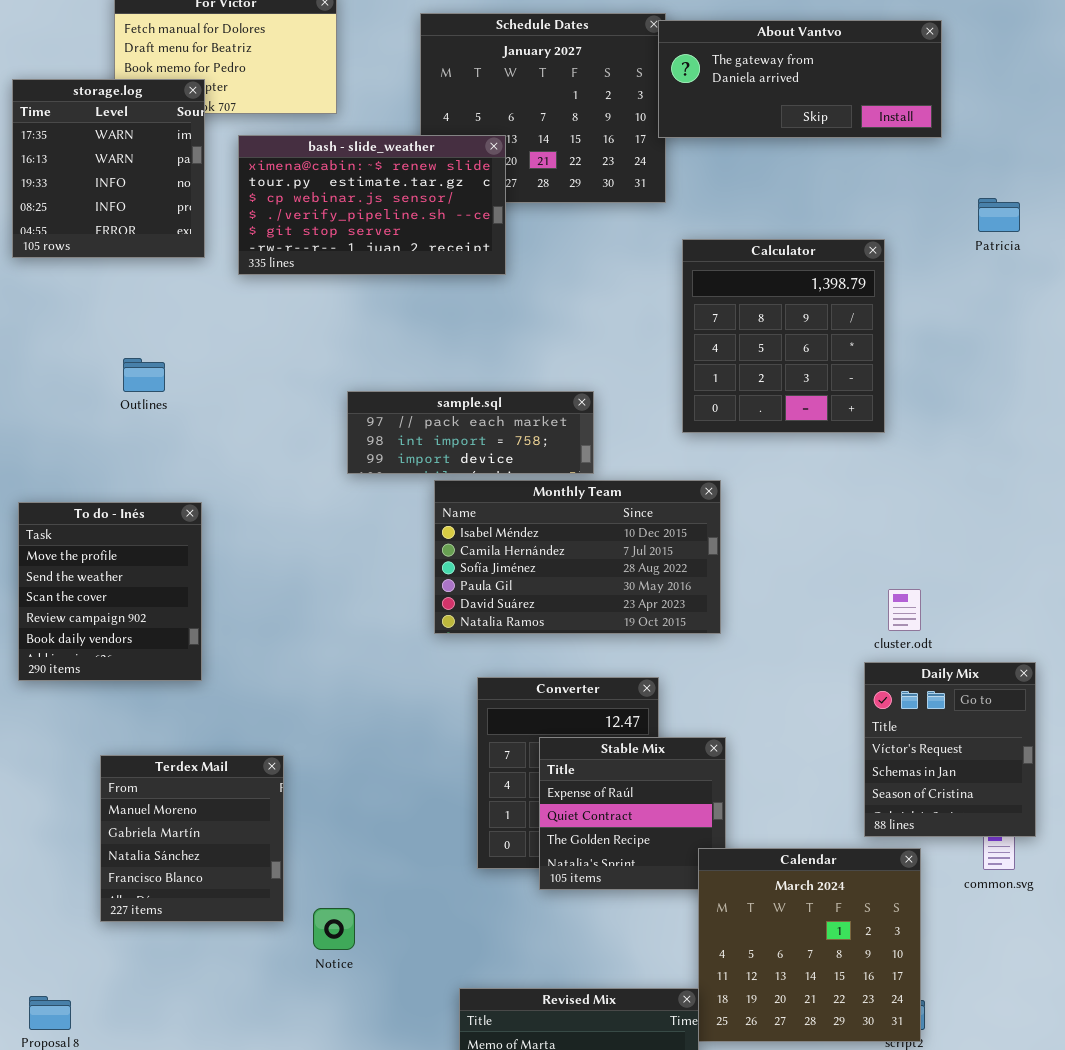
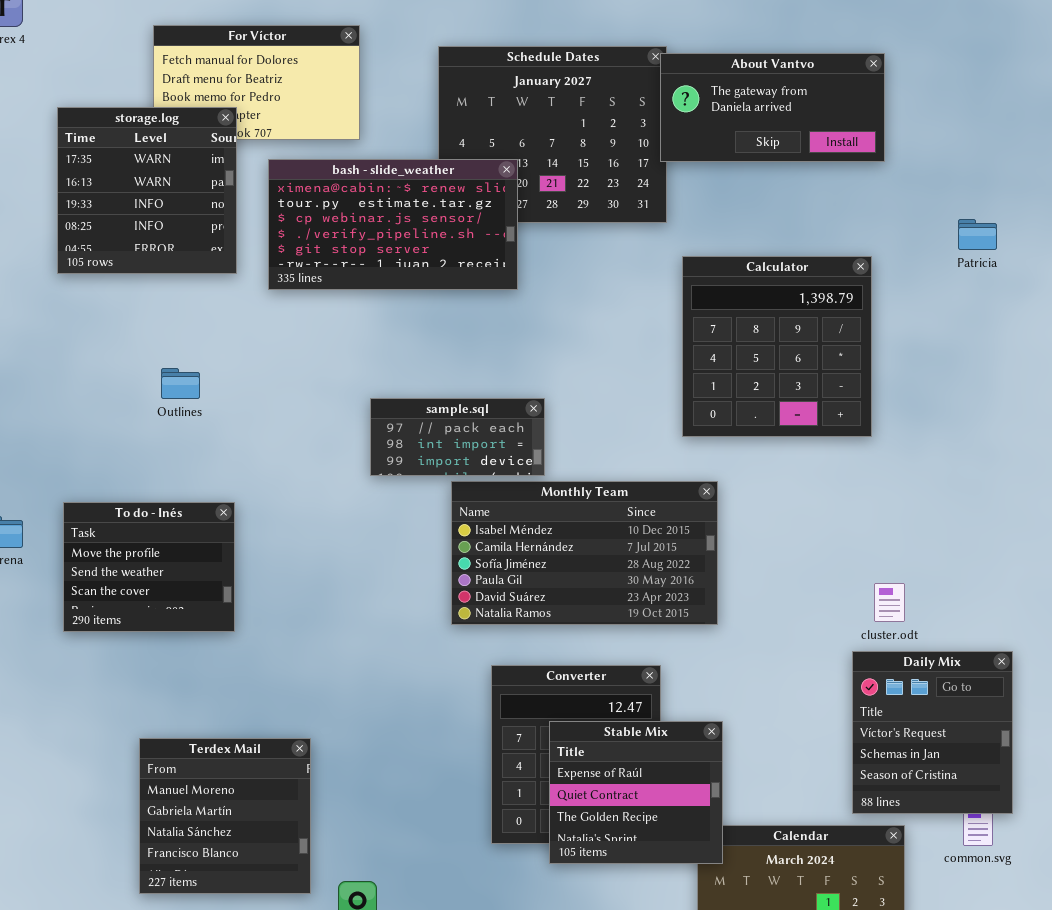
About Vantvo: [658,20,942,138] -> [660,53,885,162], resized
sample.sql: [347,391,594,474] -> [370,398,545,476], resized
To do - Inés: [18,502,202,681] -> [63,502,235,632], resized
Stable Mix: [539,737,726,890] -> [549,721,723,864], raised

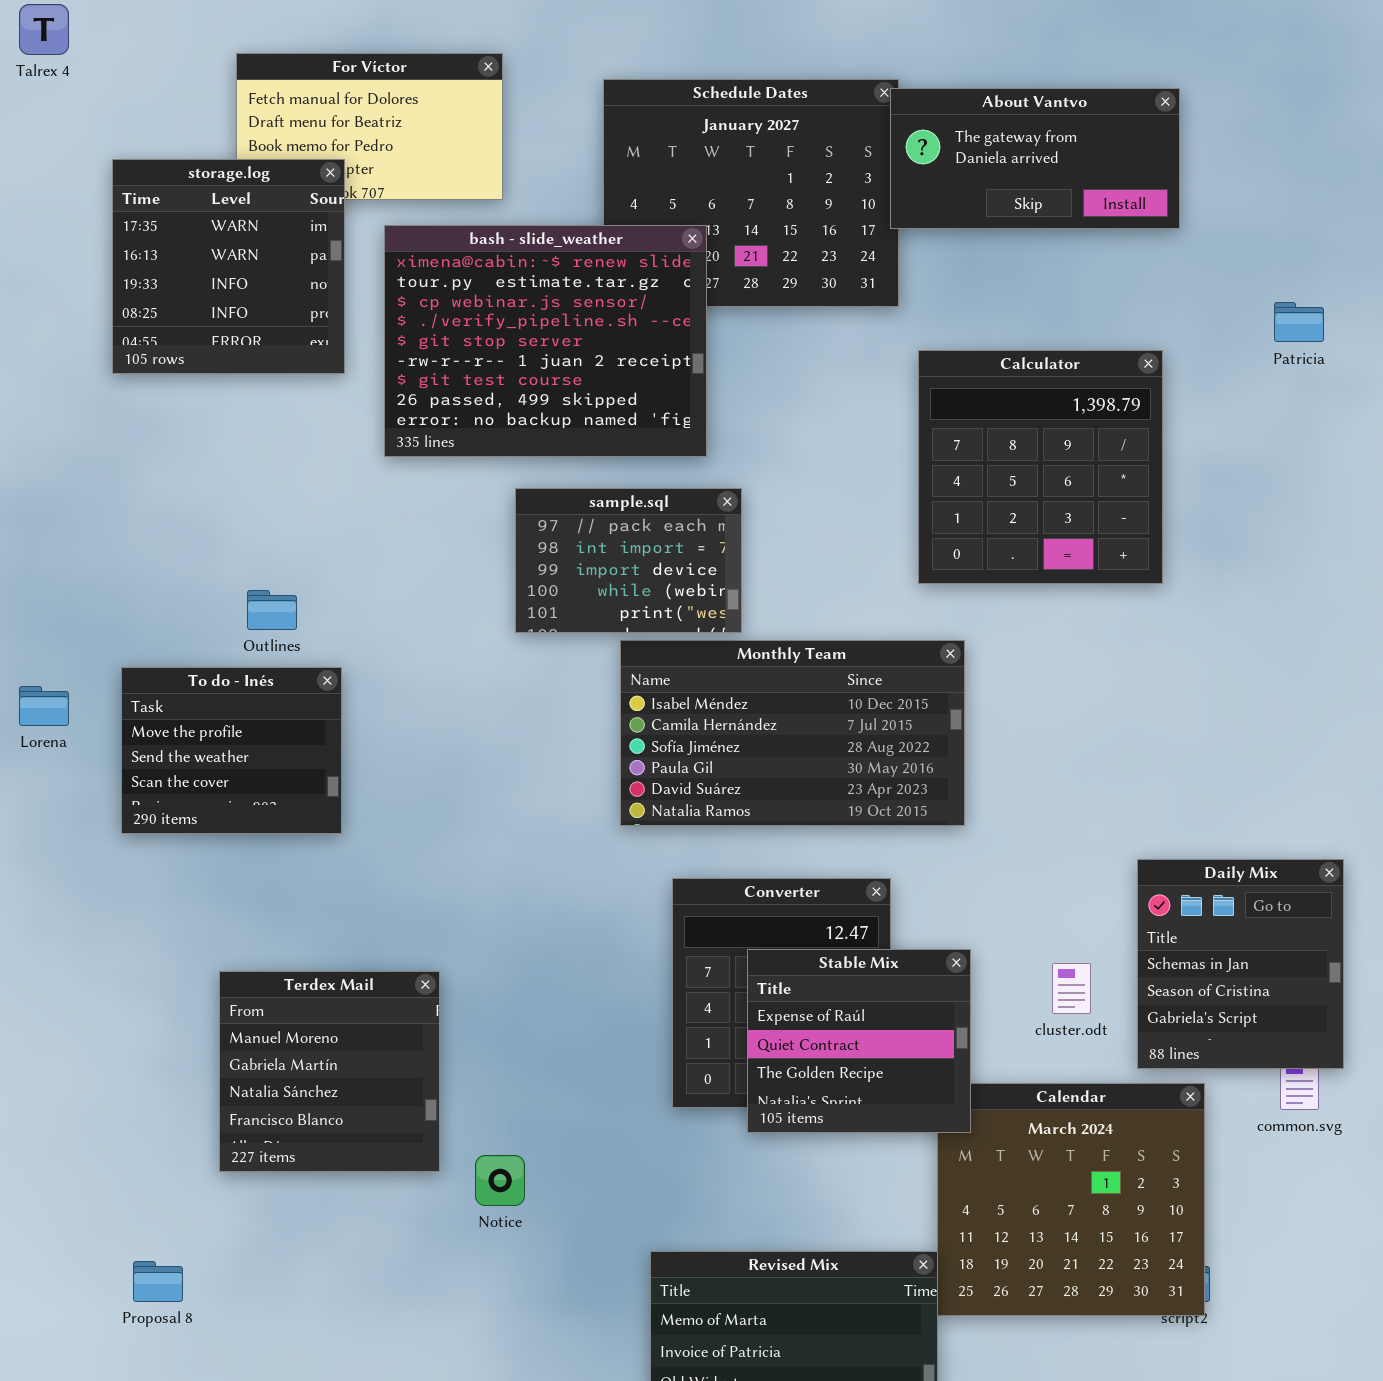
bash - slide_weather: [268,159,518,290] -> [384,225,707,457], resized
Outlines: [161,368,200,399] -> [247,590,297,630], moved
sample.sql: [370,398,545,476] -> [515,488,742,633], resized
cluster.odt: [874,583,905,622] -> [1052,963,1091,1014], moved
Daily Mix: [852,651,1013,814] -> [1137,859,1344,1069], scrolled down 1 row

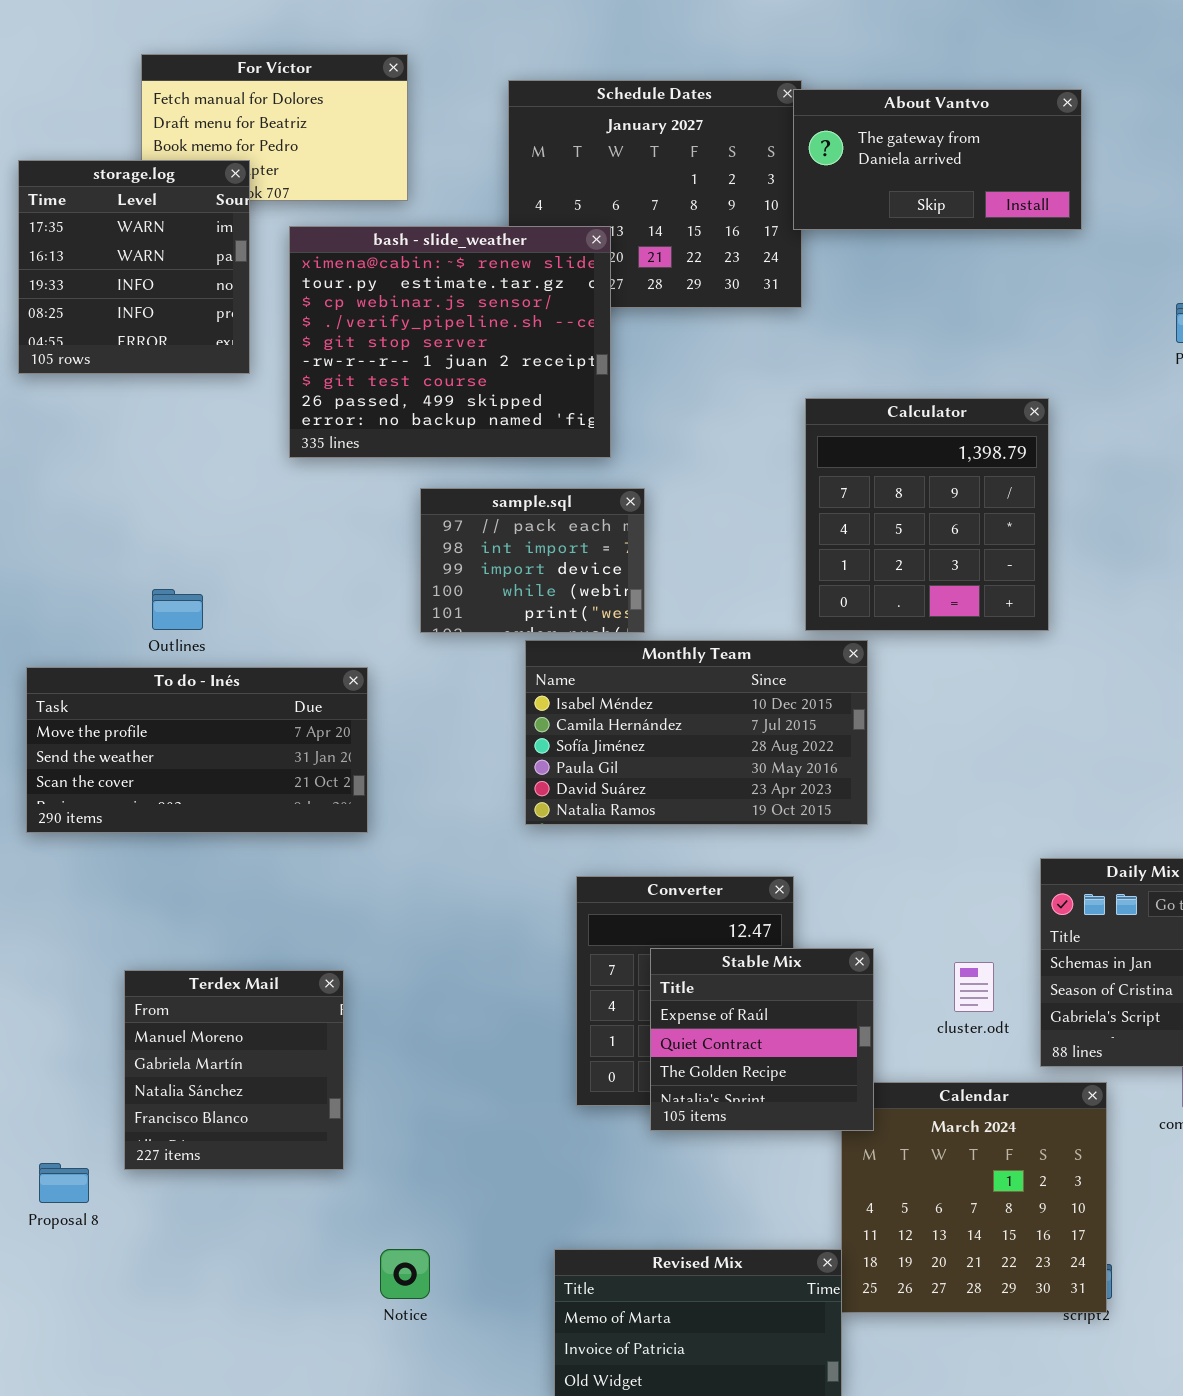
Calculator: [918,350,1163,584] -> [805,398,1049,631], moved
To do - Inés: [121,667,342,834] -> [26,667,368,833], resized
Notice: [475,1155,525,1206] -> [380,1249,430,1299], moved
Proposal 8: [133,1261,183,1302] -> [39,1163,89,1203], moved

